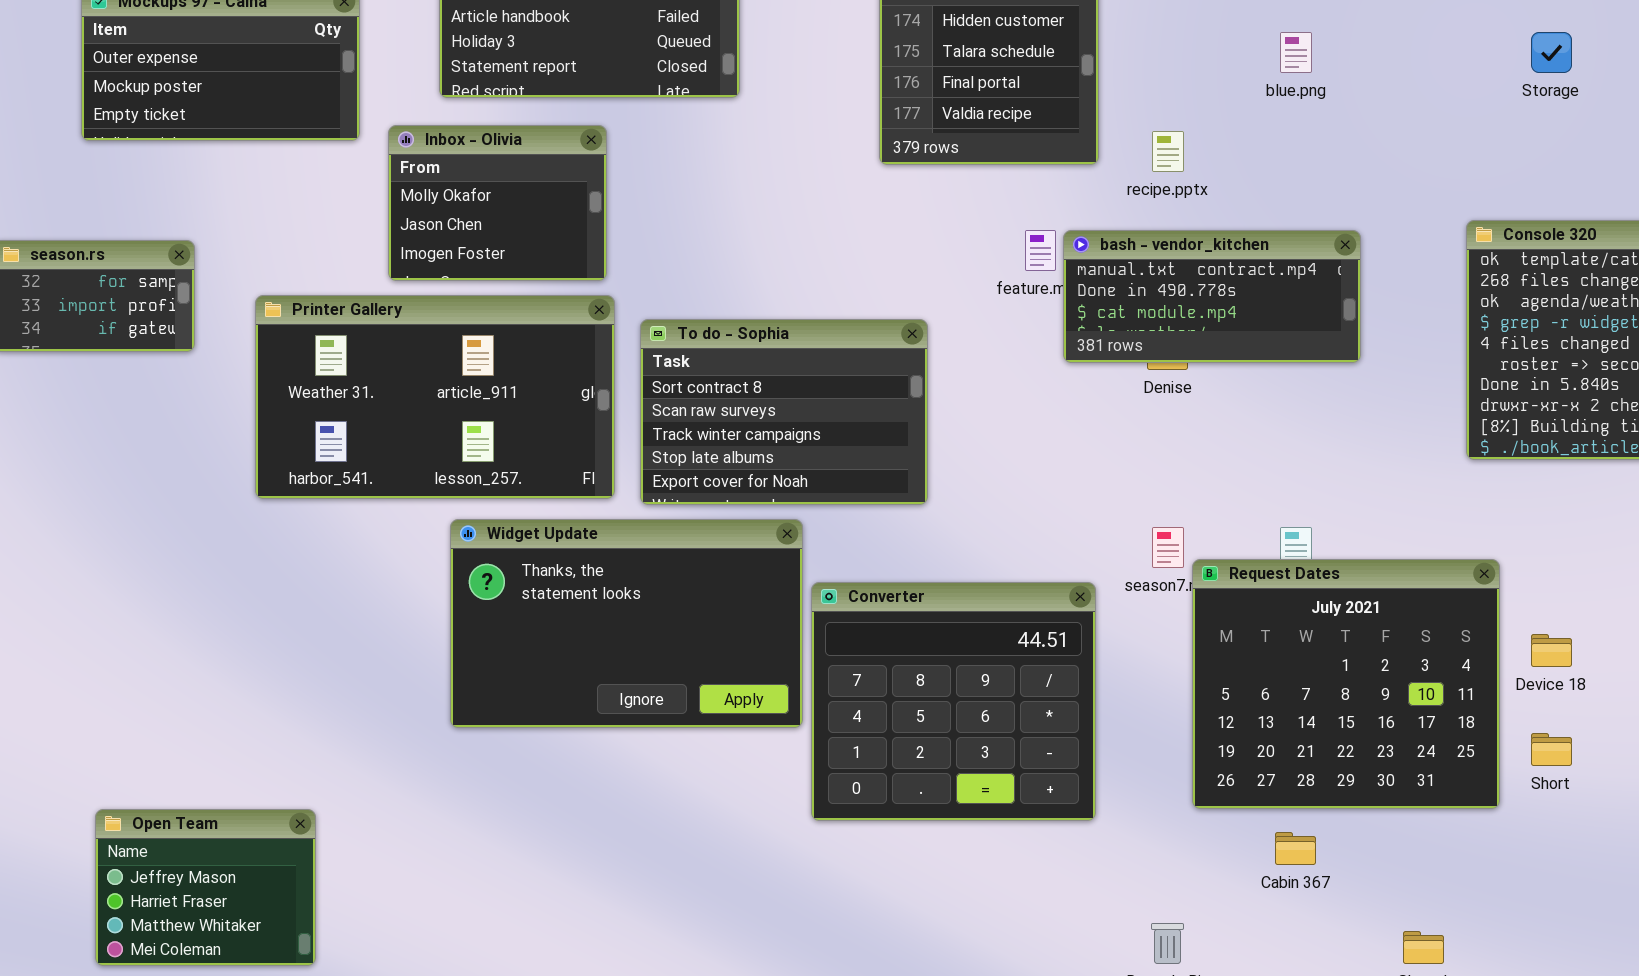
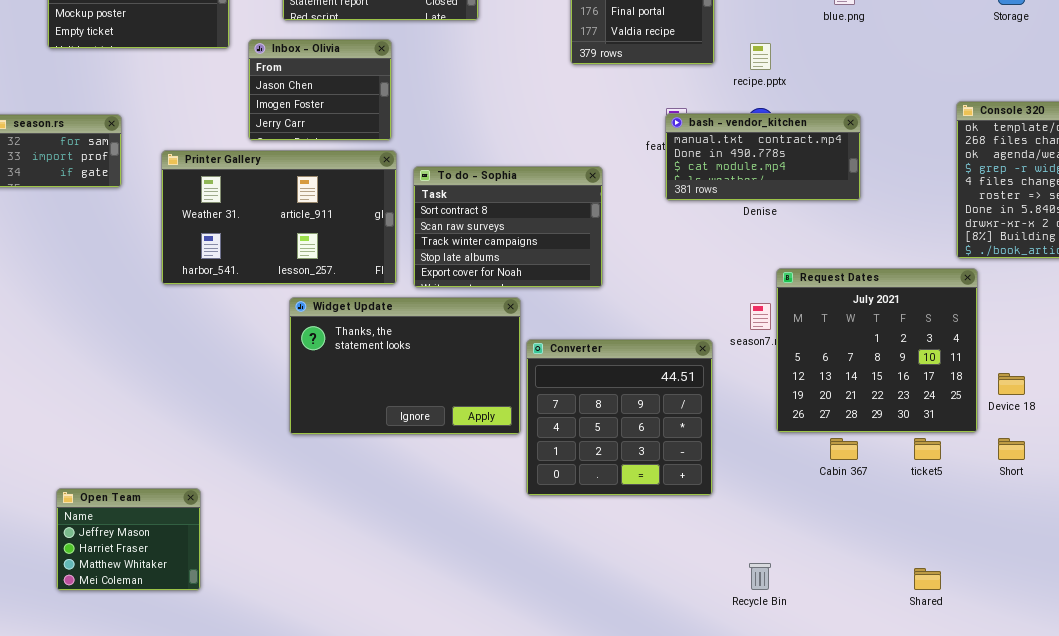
Inbox - Olivia: [388,125,607,281] -> [248,39,392,141], scrolled down 1 row
bash - vendor_kitchen: [1063,230,1361,363] -> [665,113,861,201], moved
Request Dates: [1192,559,1500,809] -> [776,268,978,433], moved
Cabin 367: [1275,832,1316,865] -> [830,438,858,460], moved

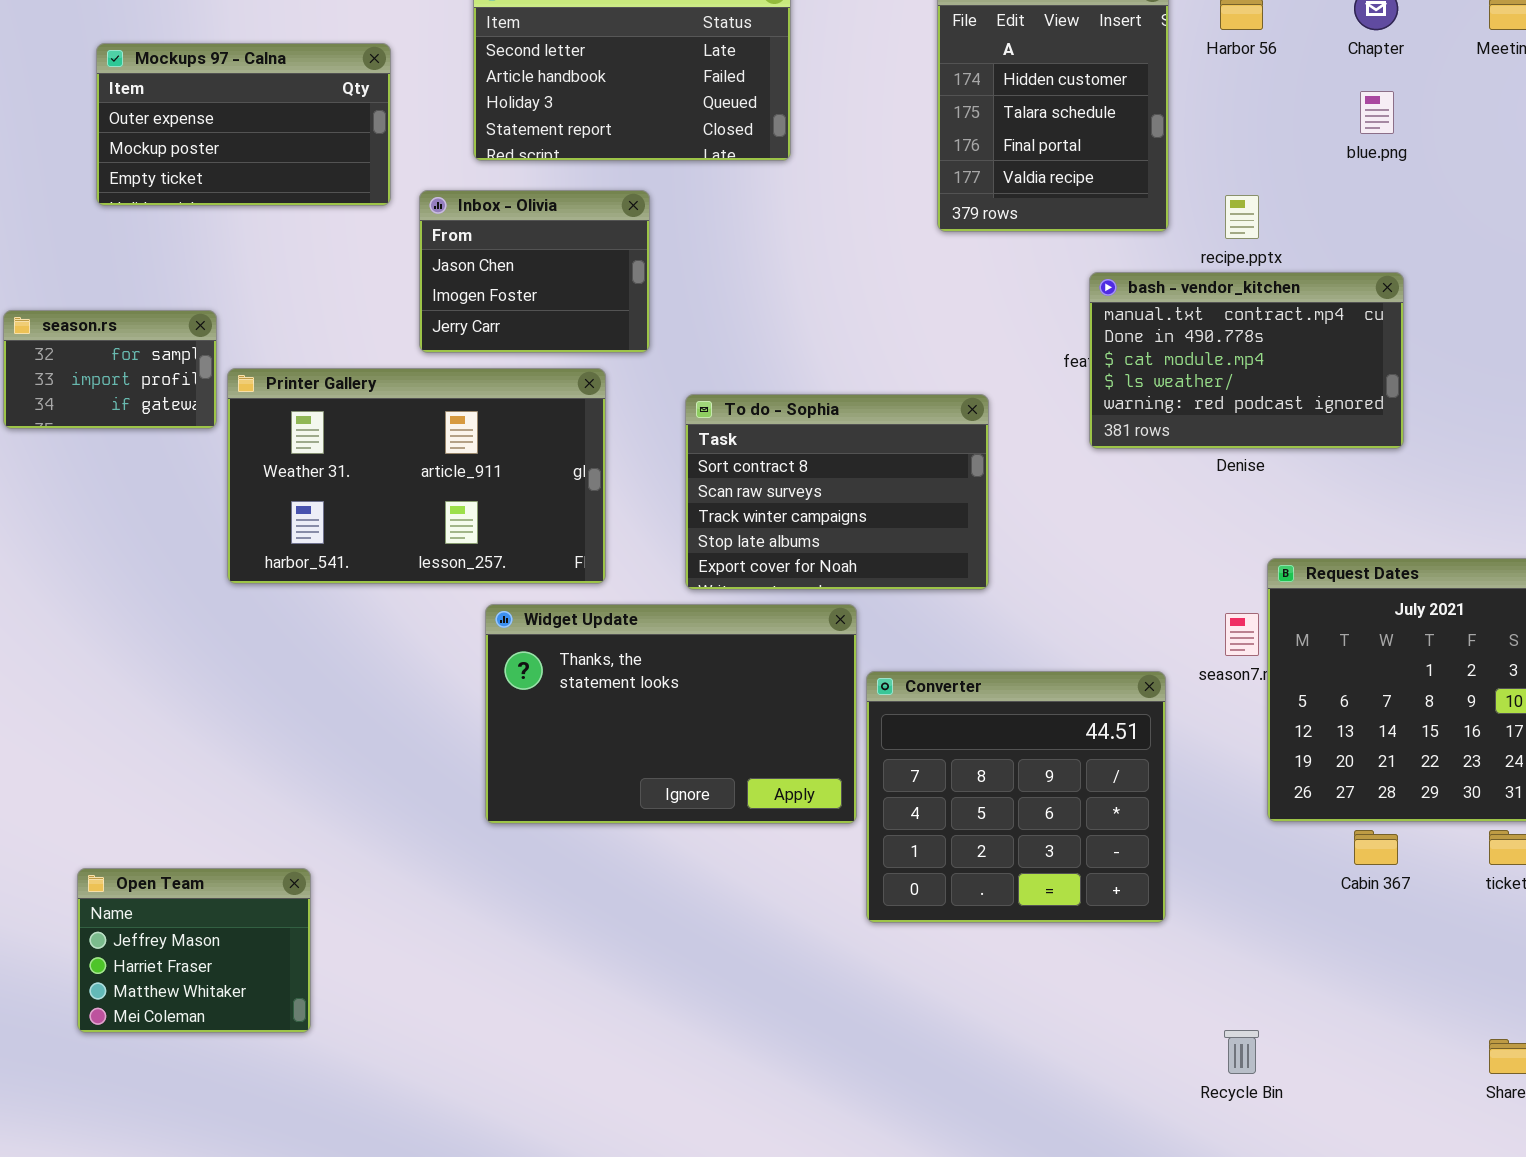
bash - vendor_kitchen: [665,113,861,201] -> [1089,272,1404,449], resized
Printer Gallery: [161,150,397,285] -> [227,368,606,584], moved
Open Team: [56,488,201,591] -> [77,868,311,1033], moved

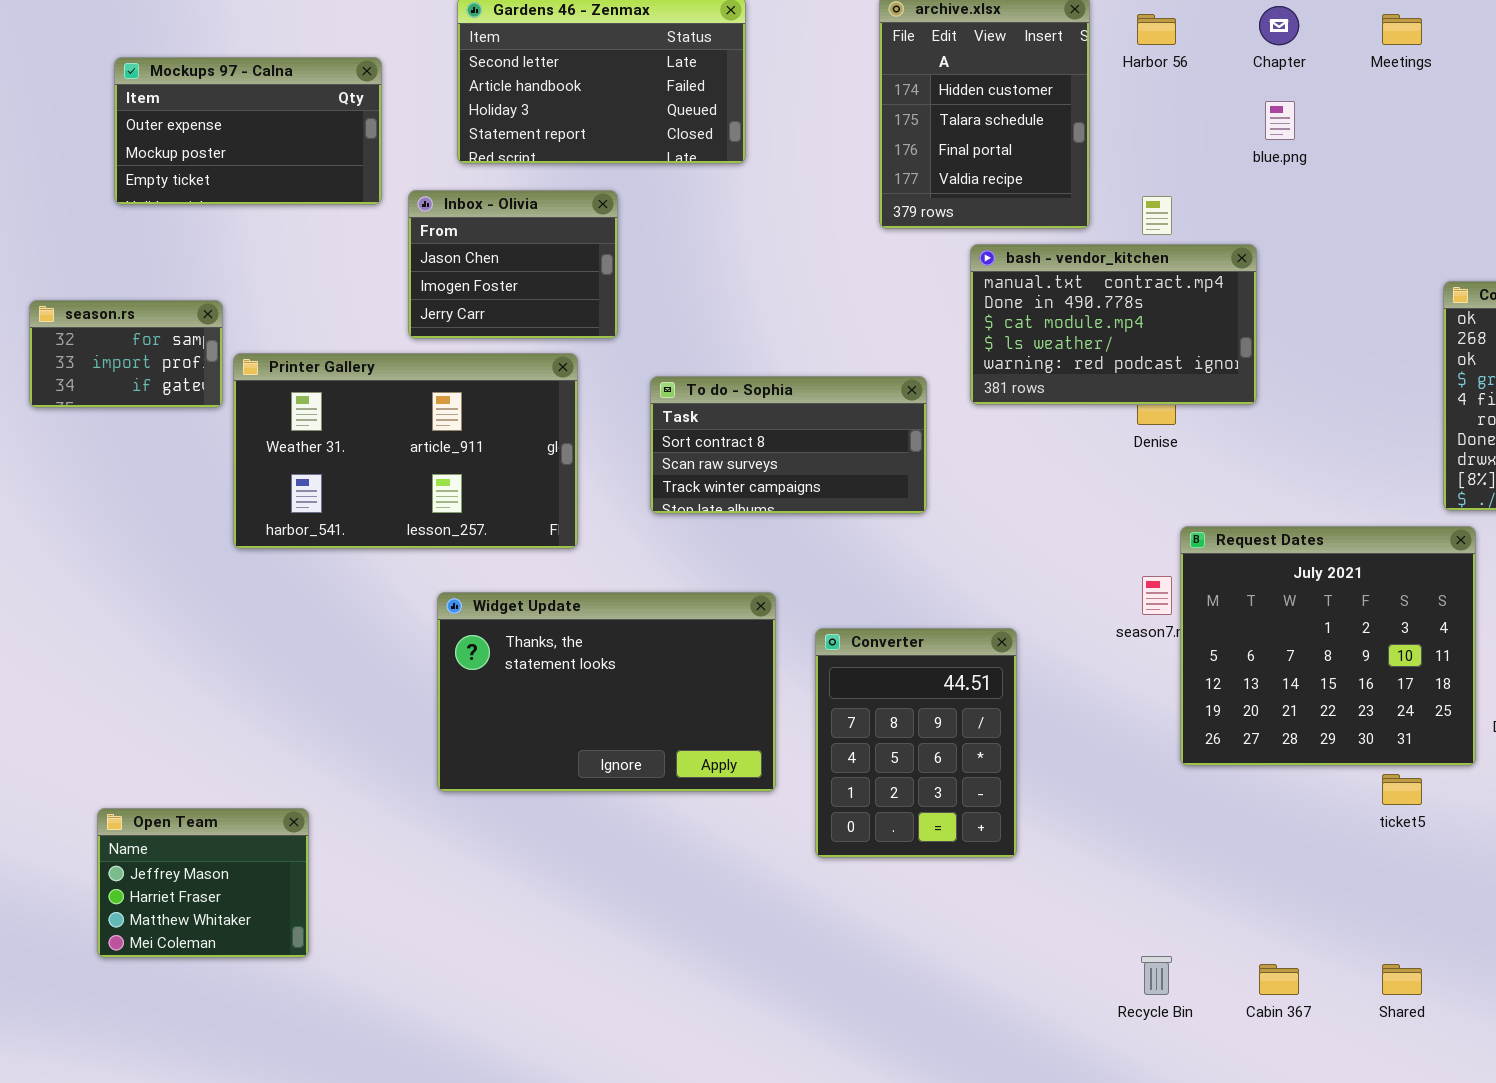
bash - vendor_kitchen: [1089,272,1404,449] -> [970,244,1257,405], moved
To do - Sophia: [685,394,989,590] -> [650,376,927,514], resized
Widget Update: [485,604,857,824] -> [437,592,776,792], moved
Converter: [866,671,1166,923] -> [815,628,1017,858], resized
Cabin 367: [1354,830,1398,865] -> [1259,964,1299,995], moved

